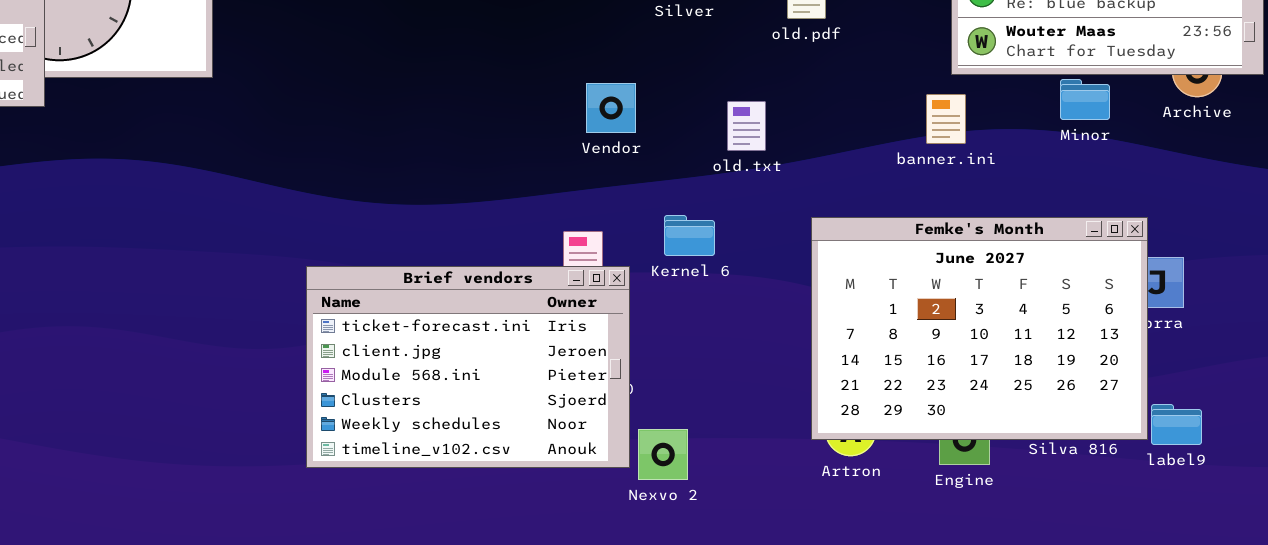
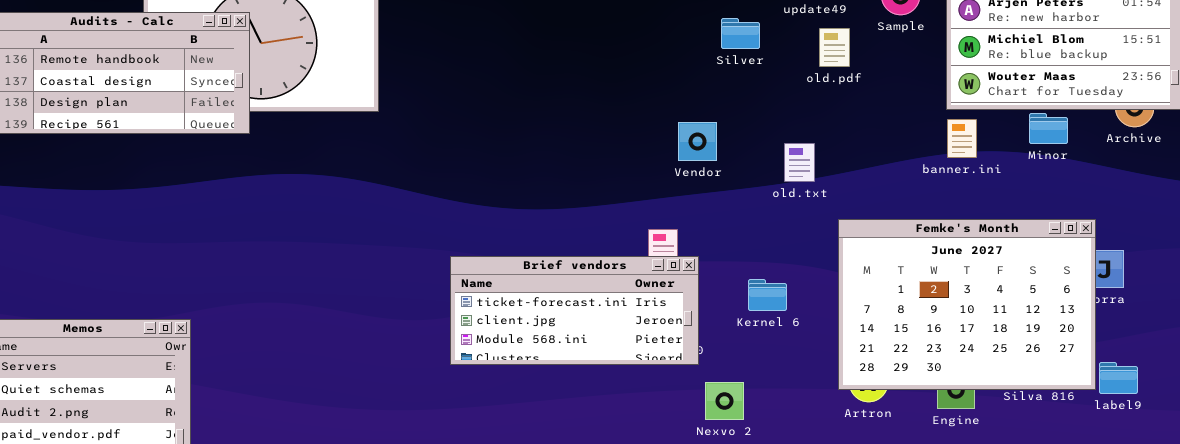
Vendor: [586,83,636,133] -> [678,122,717,161], moved
banner.ini: [926,94,966,144] -> [947,119,977,158], moved
old.txt: [727,101,766,151] -> [784,143,815,182], moved
Kernel 6: [664,215,715,256] -> [748,279,787,311], moved
Brief vendors: [306,266,630,468] -> [450,256,699,365], resized

